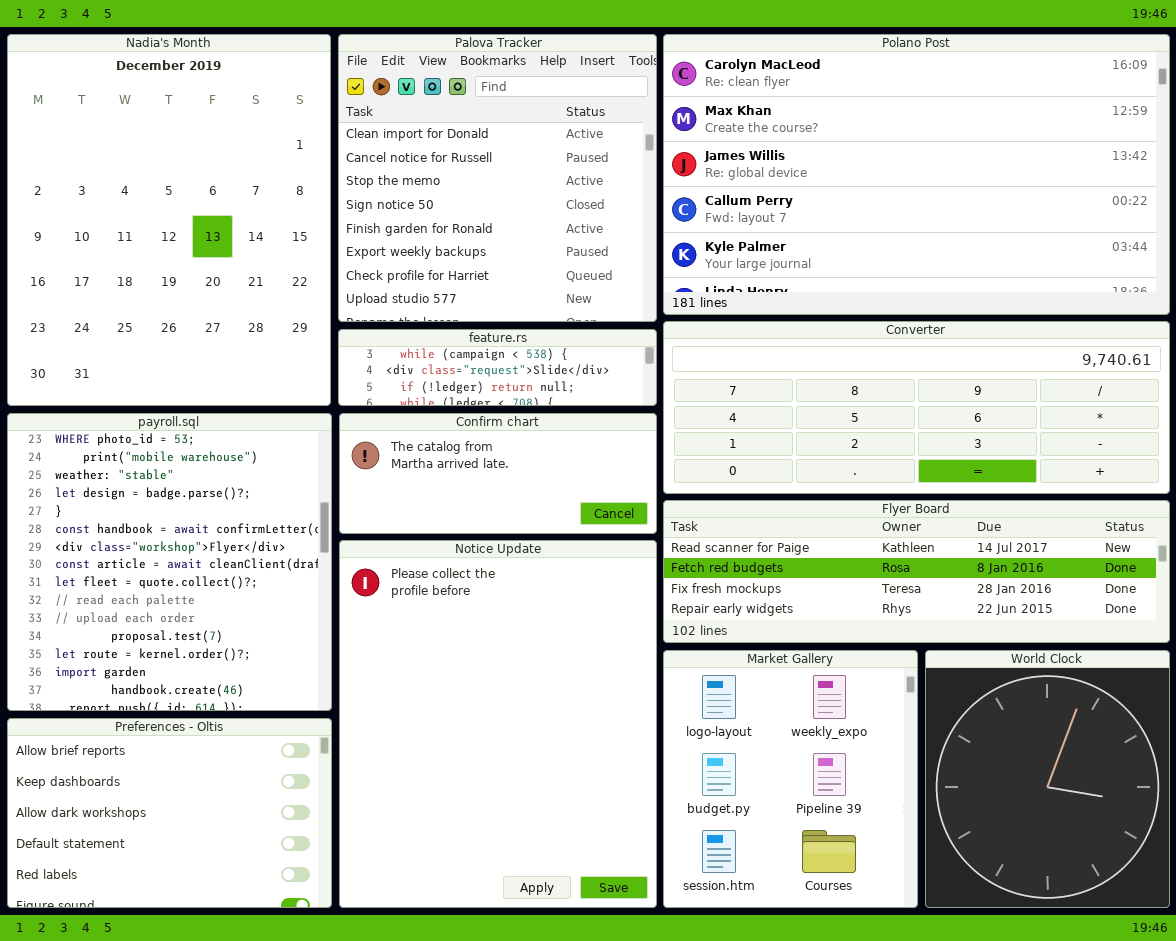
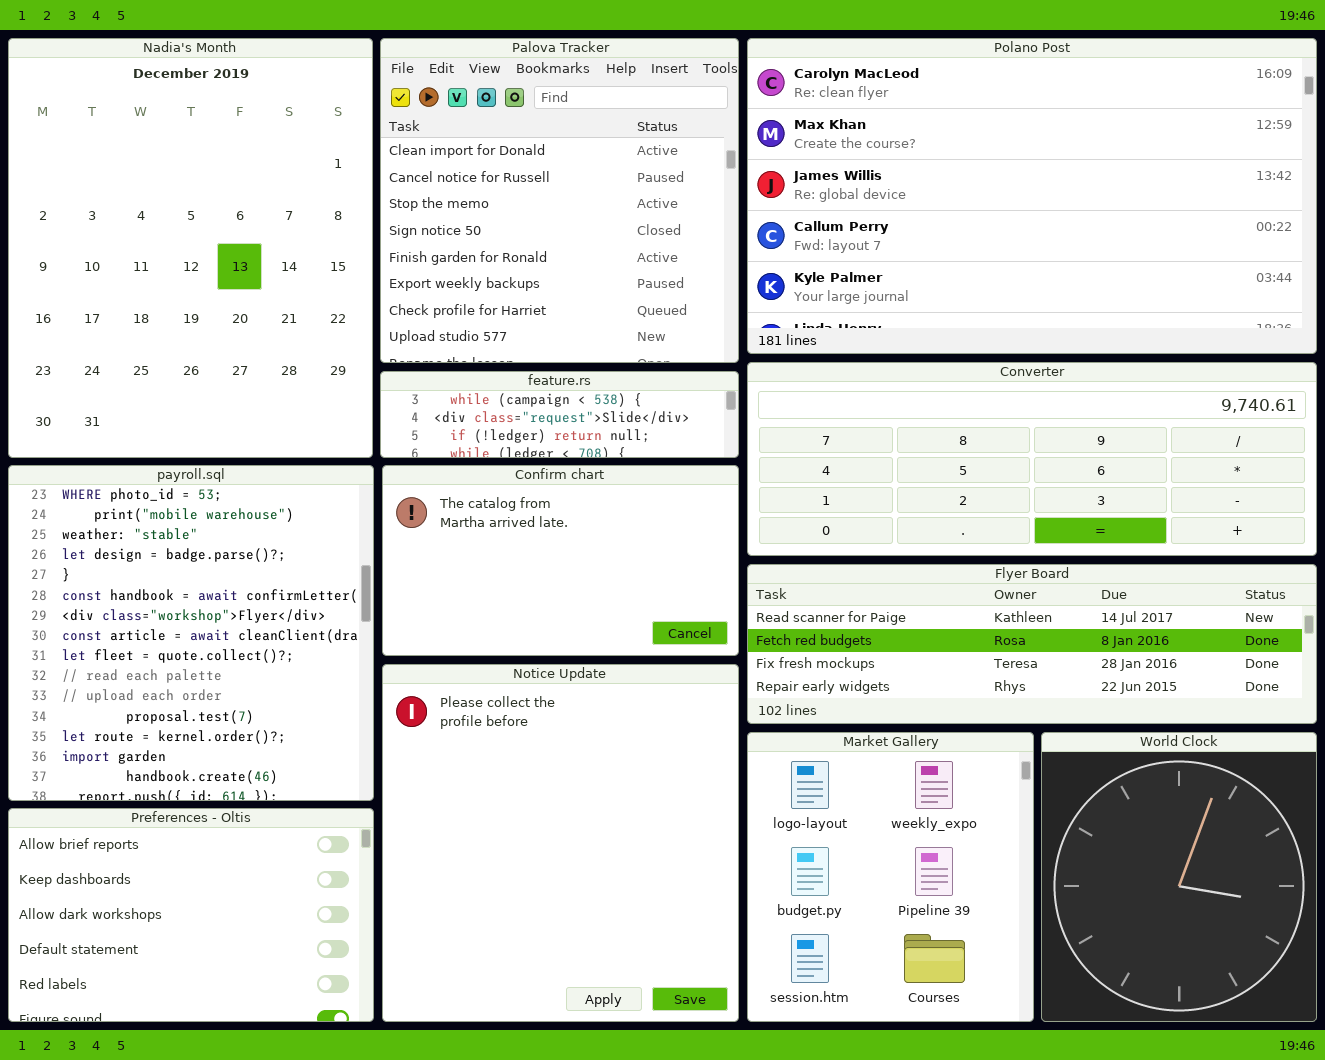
Confirm chart: [339,413,657,534] -> [382,465,739,656], resized
Notice Update: [339,540,657,908] -> [382,664,739,1022], resized

